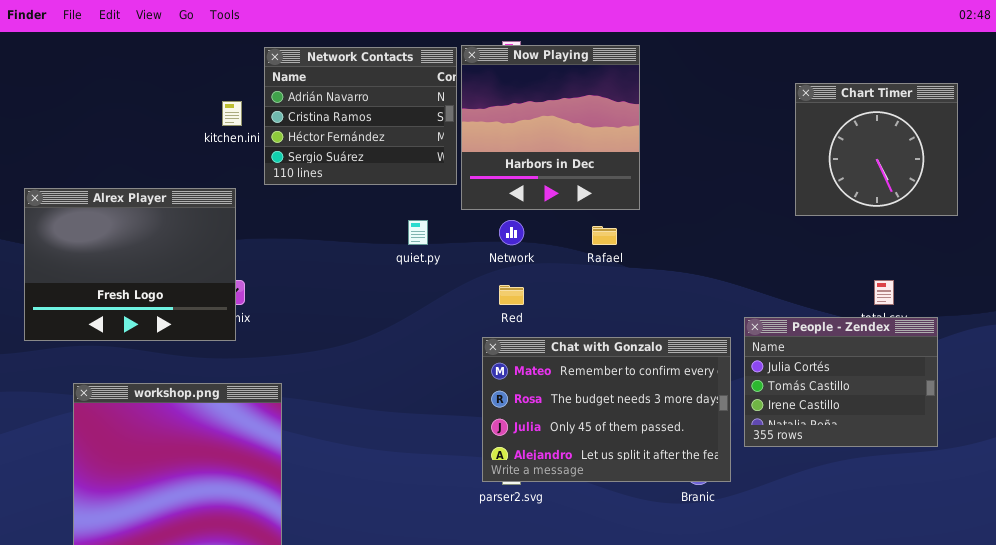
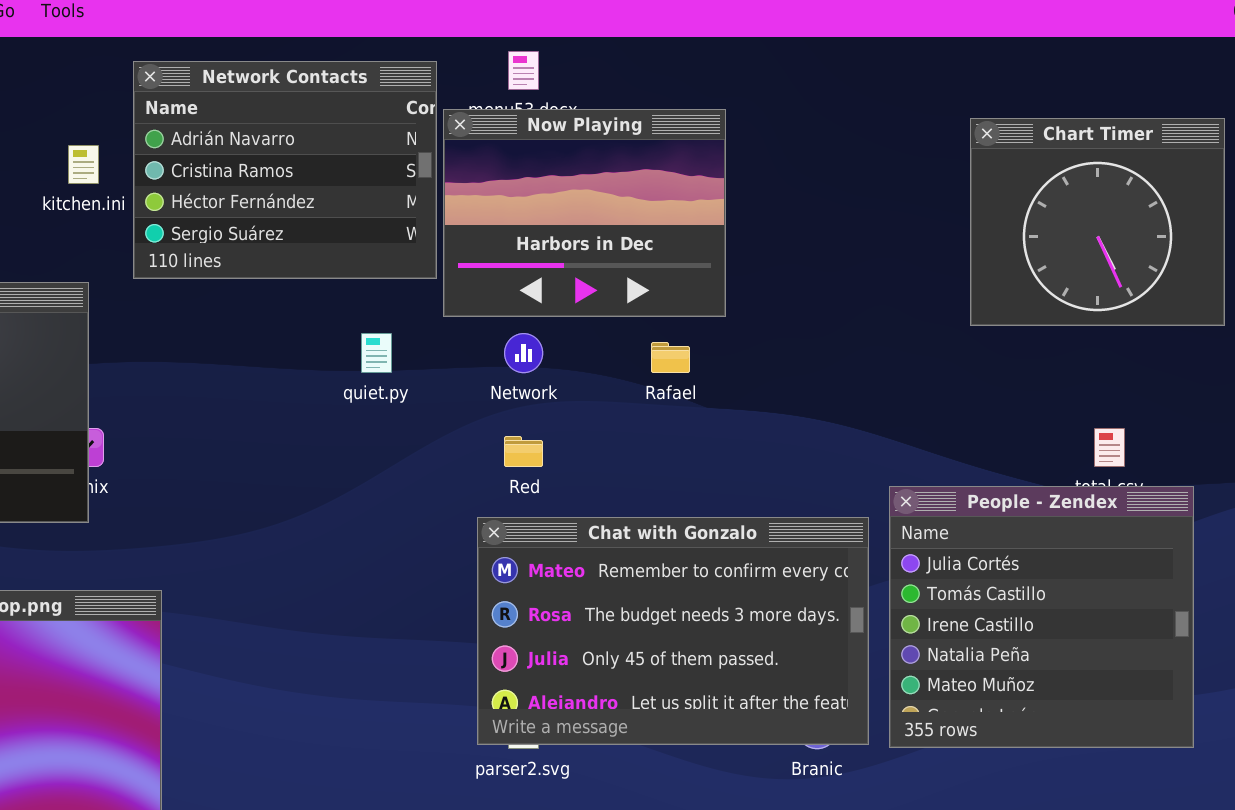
Now Playing: [461,45,640,210] -> [443,109,726,317], resized
People - Zendex: [744,317,938,447] -> [889,486,1194,748], resized

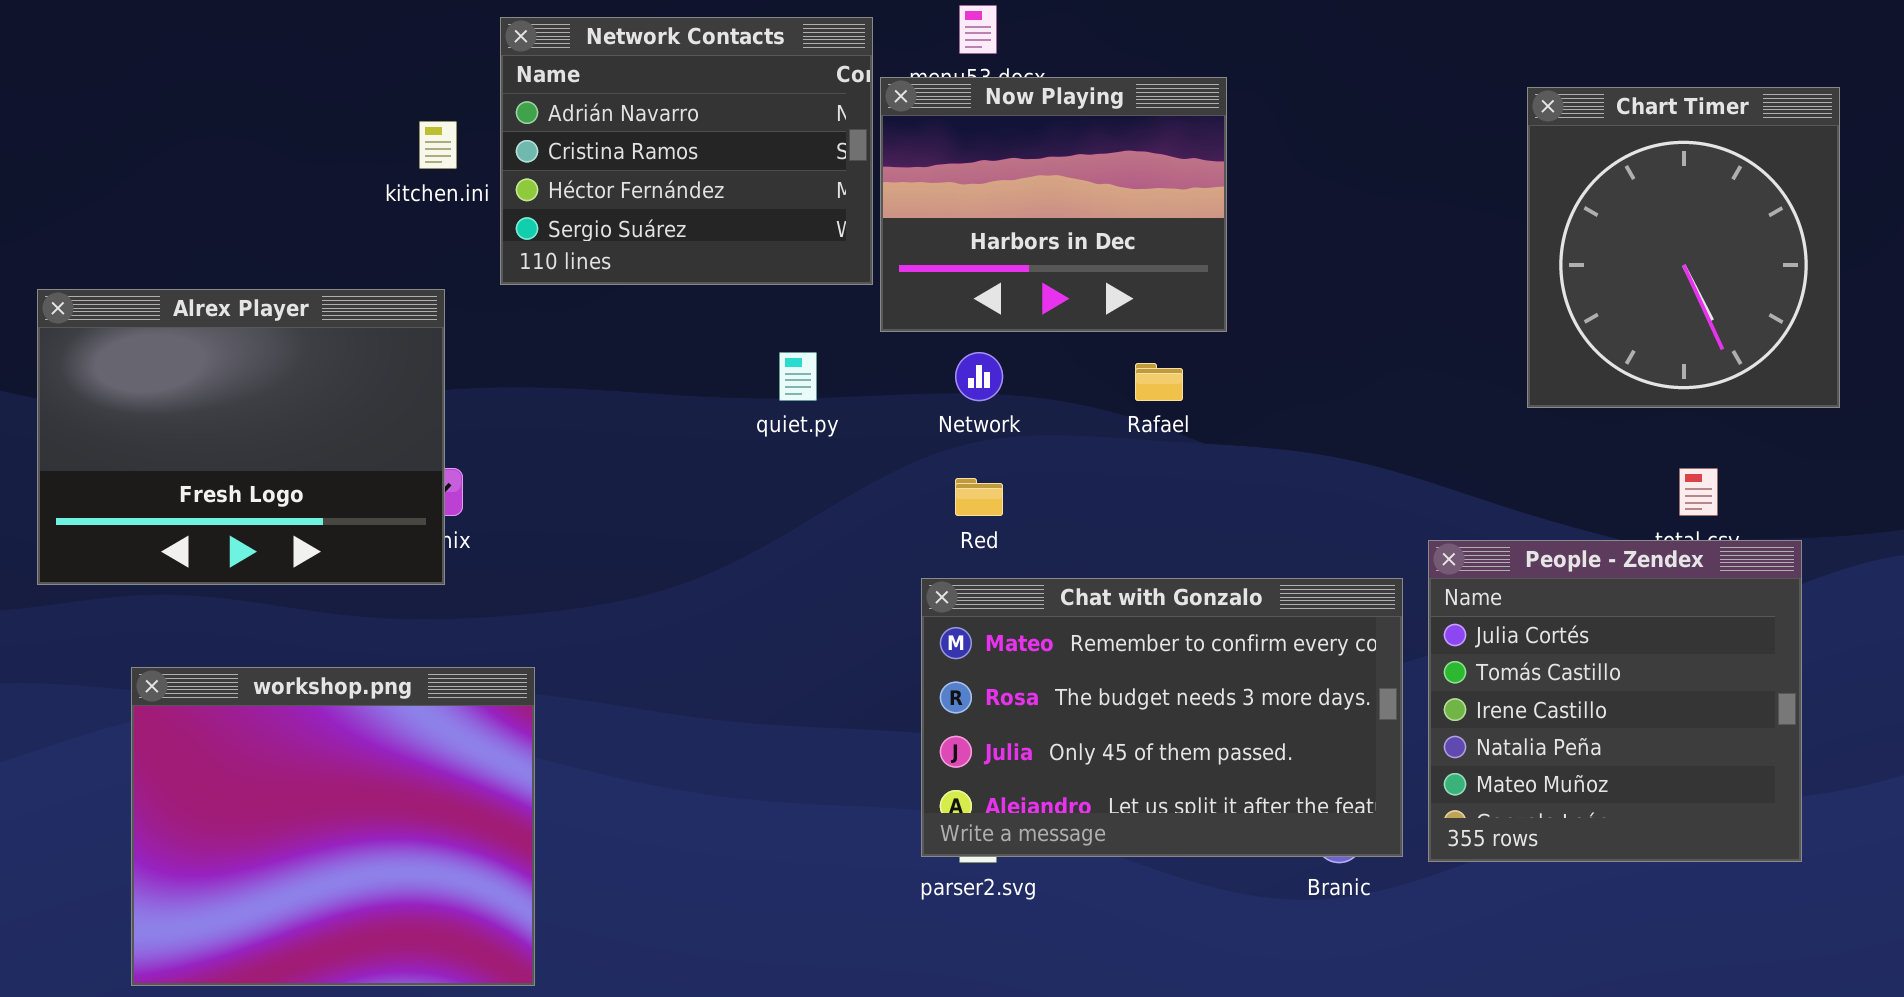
Chart Timer: [970,118,1225,326] -> [1527,87,1840,408], resized

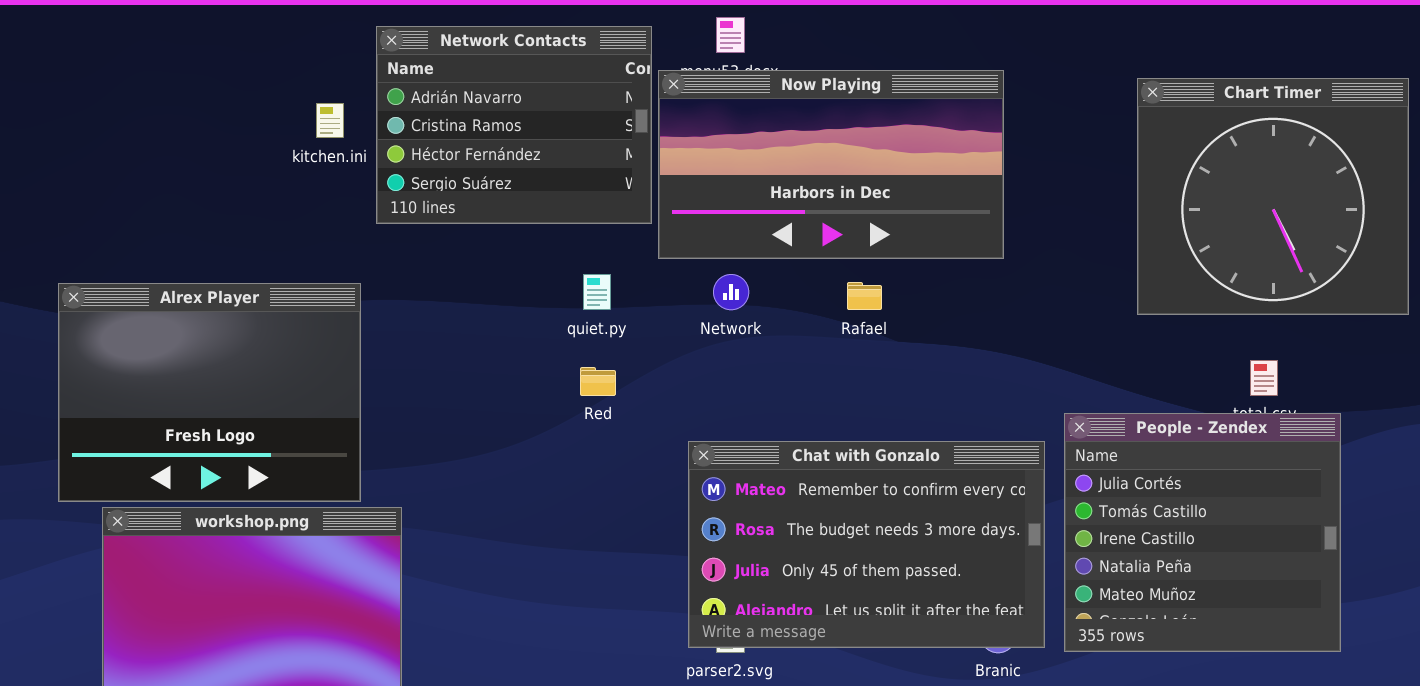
Now Playing: [880,77,1227,332] -> [658,70,1004,259], resized
Chart Timer: [1527,87,1840,408] -> [1137,78,1409,315], resized
Alrex Player: [37,289,445,585] -> [58,283,361,502], moved
Red: [955,478,1003,516] -> [580,367,616,396], moved

